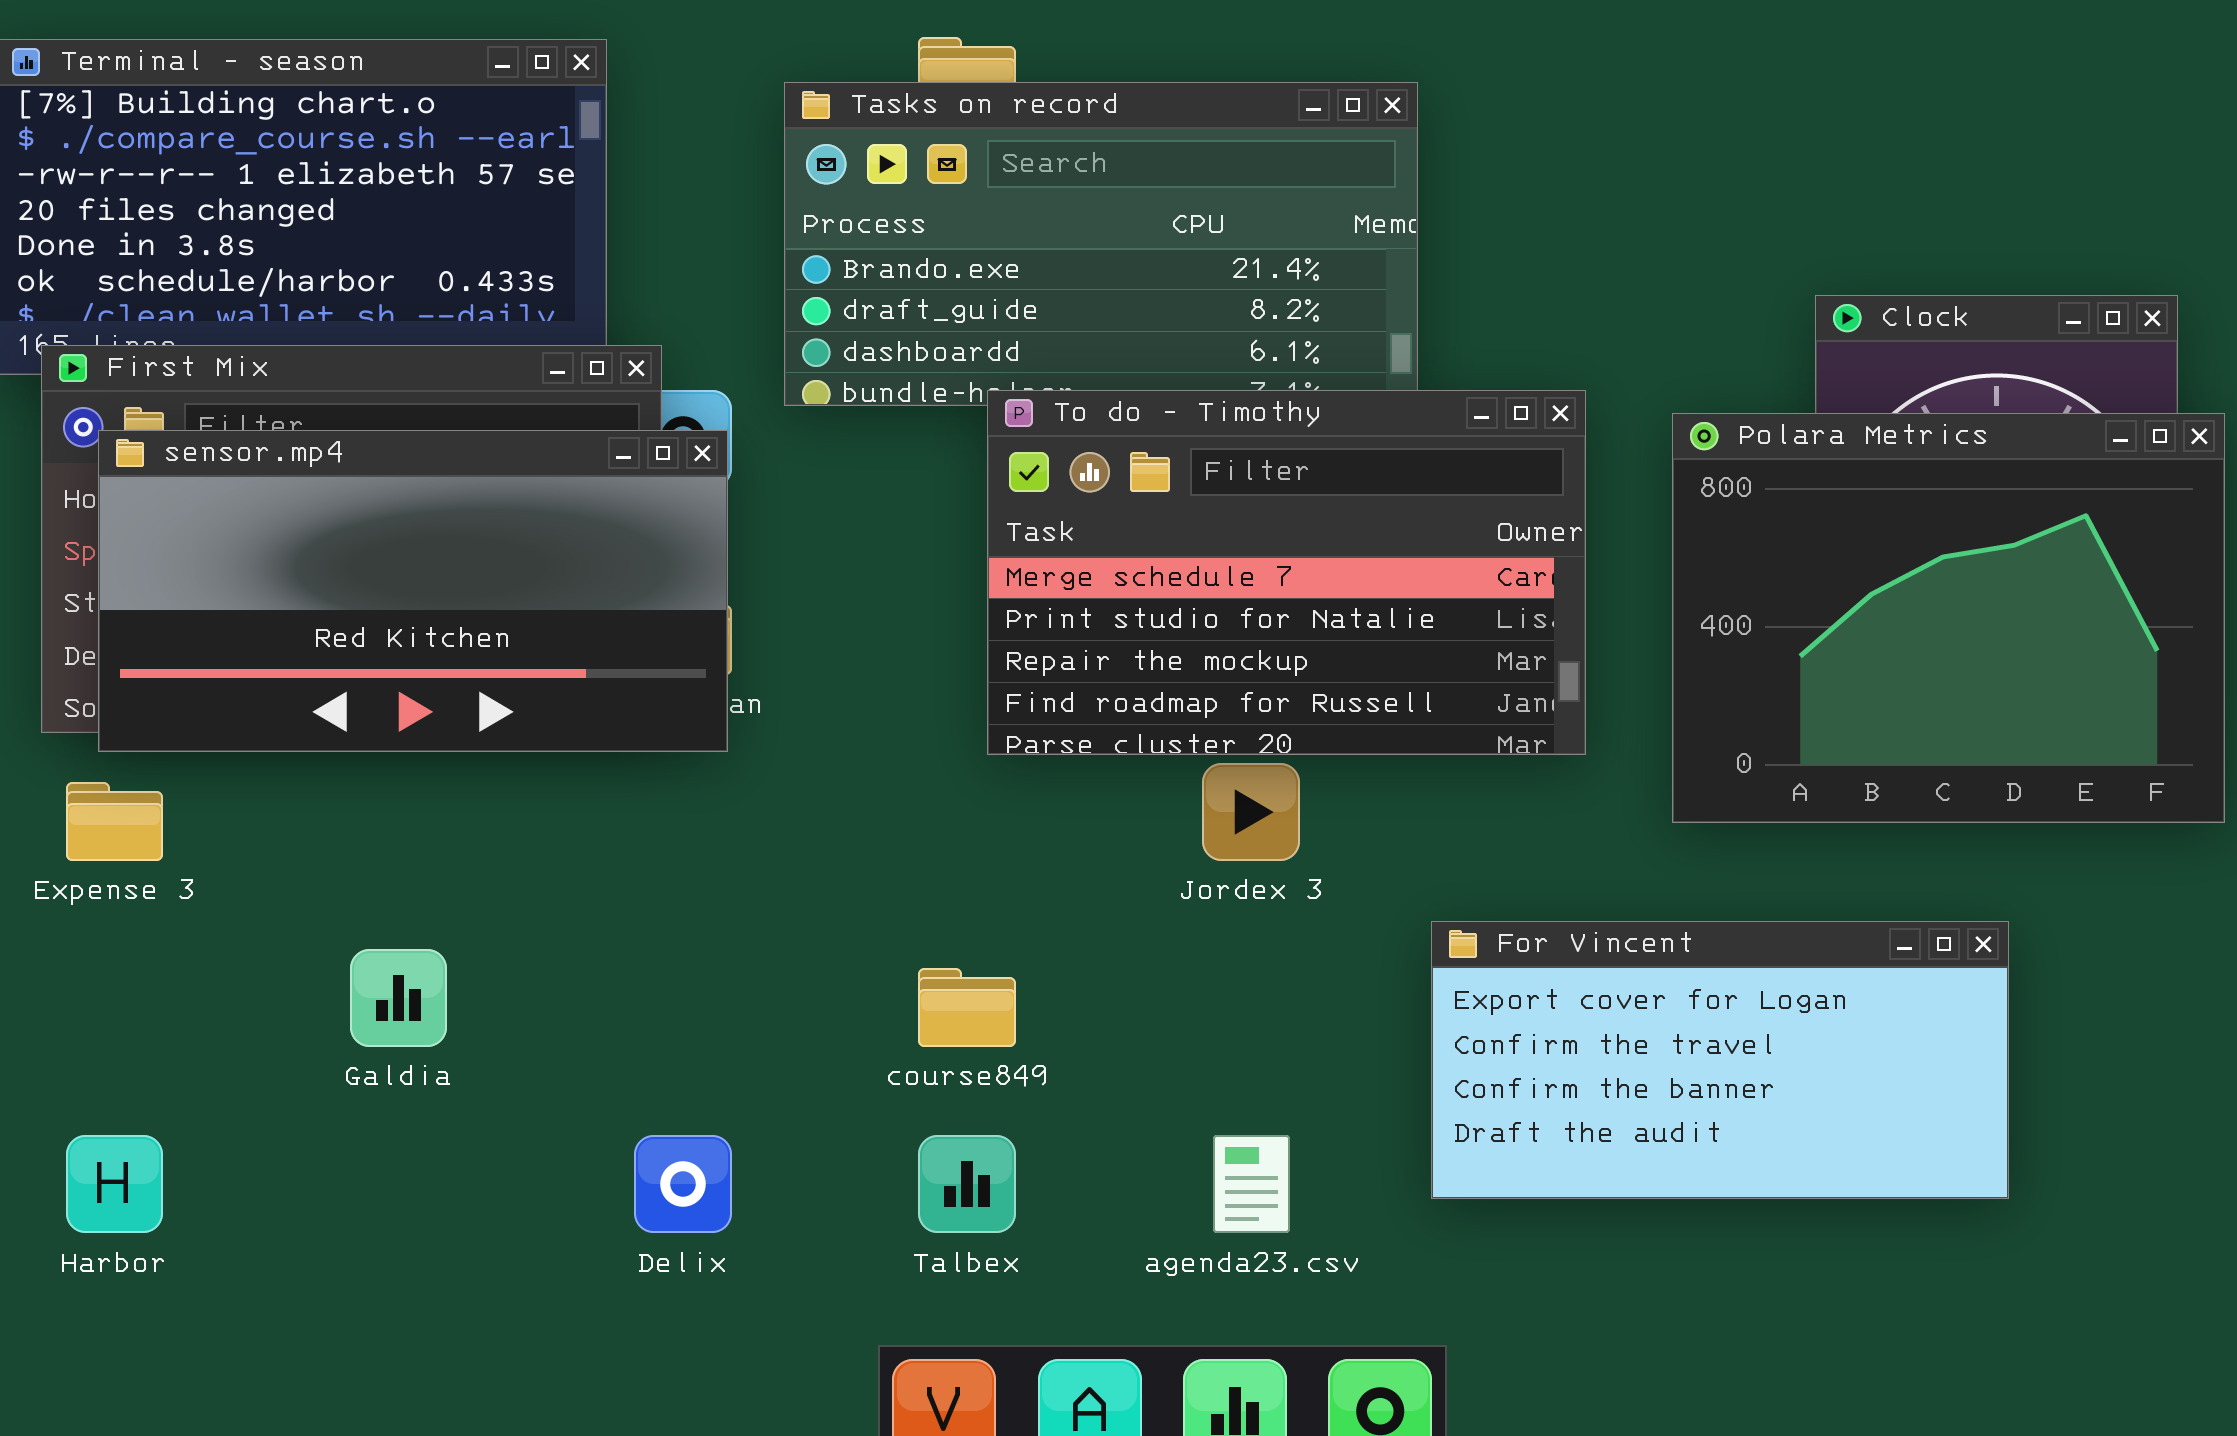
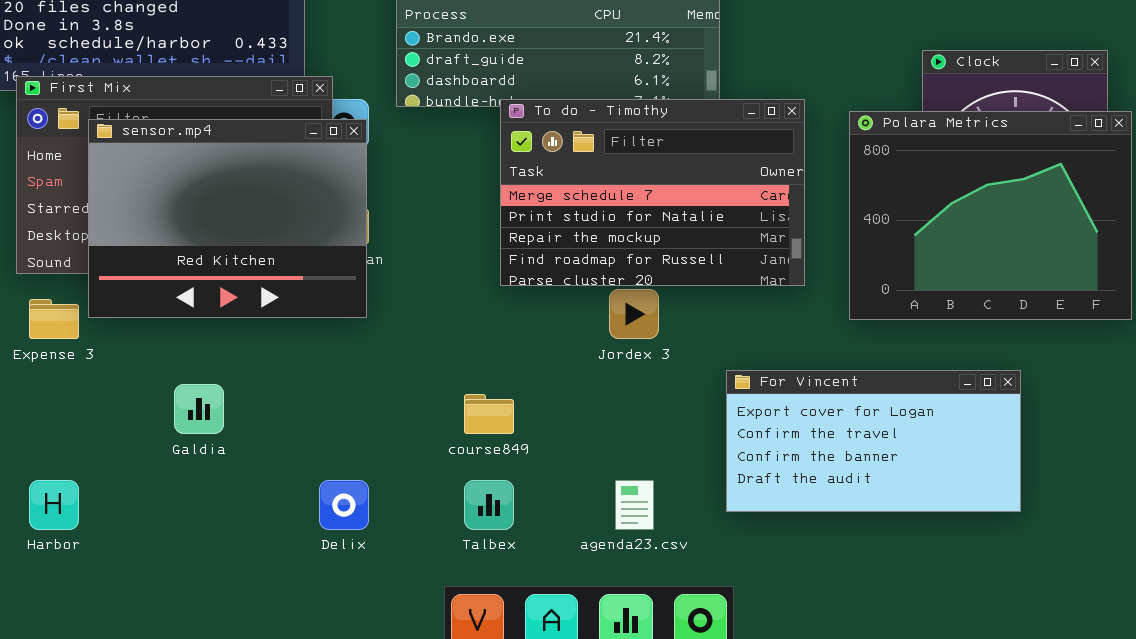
sensor.mp4: [98,430,728,752] -> [88,119,367,318], resized

